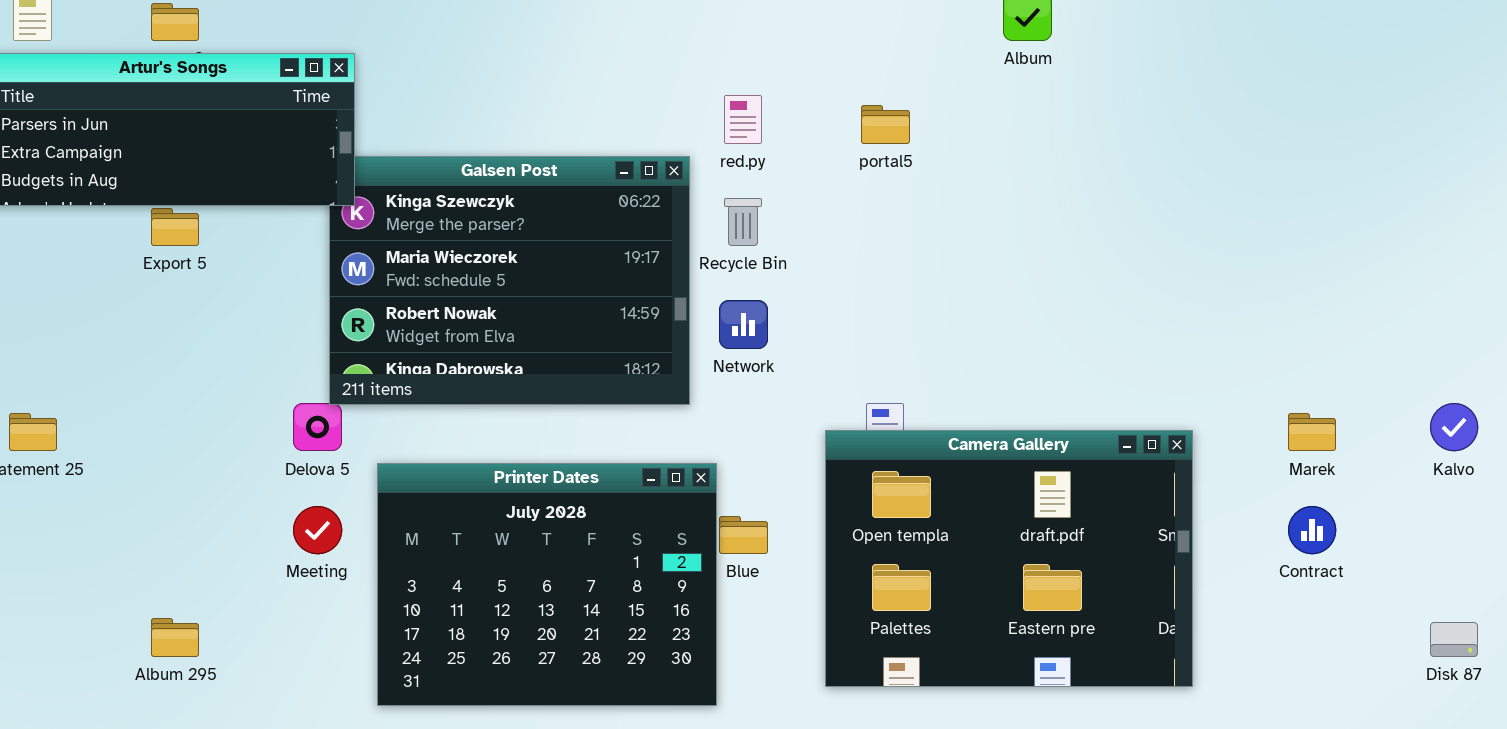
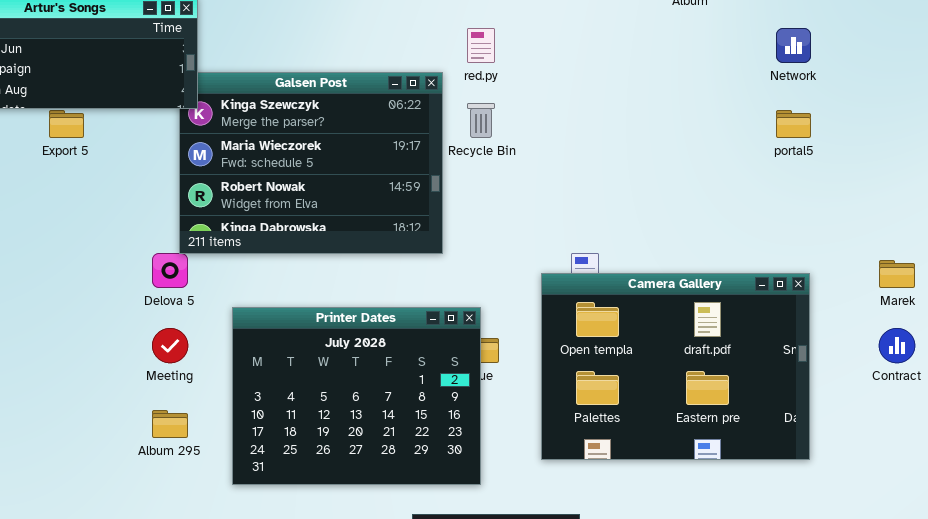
portal5: [861,105,910,144] -> [776,110,811,138], moved
Network: [719,300,768,349] -> [776,28,811,63], moved
Printer Dates: [377,463,717,706] -> [232,307,481,485], moved
Album 295: [151,618,199,657] -> [152,410,188,438], moved

